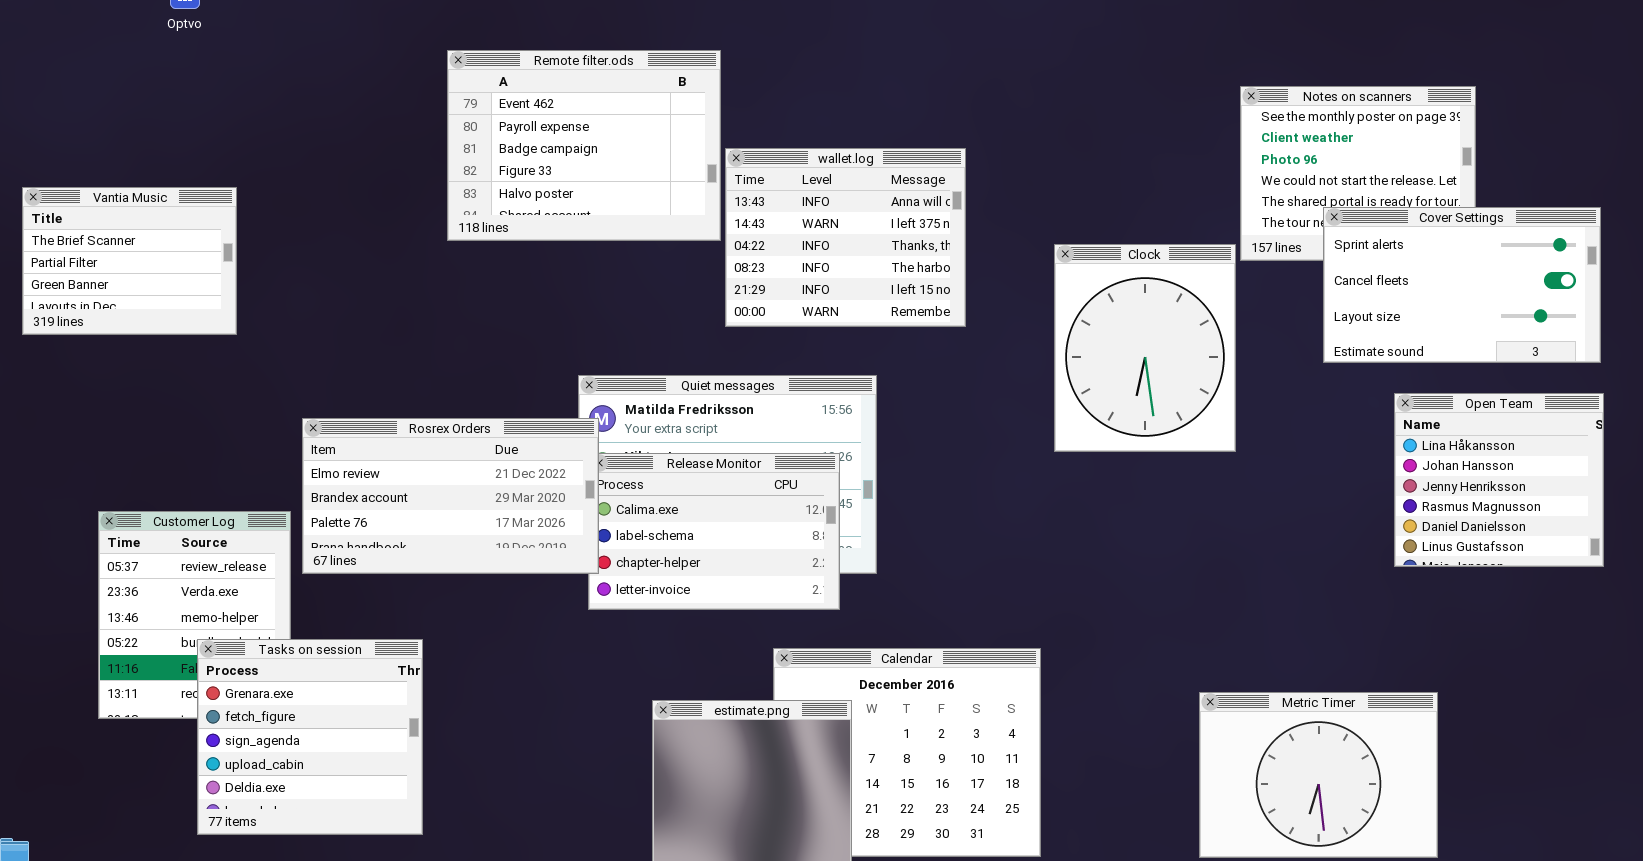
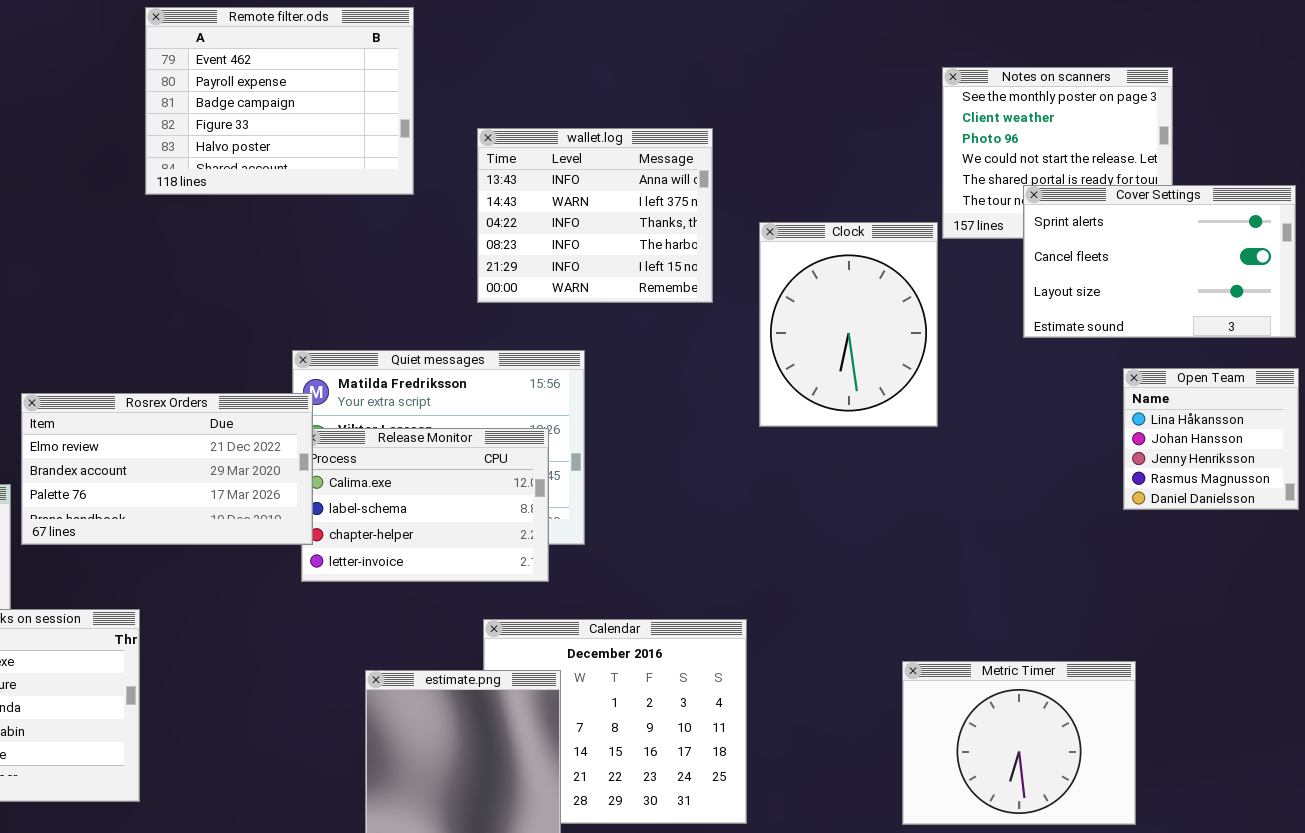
Remote filter.ods: [447,50,721,241] -> [145,7,414,195], moved
wallet.log: [725,148,966,327] -> [477,128,713,303], moved
Open Team: [1394,393,1604,567] -> [1123,368,1299,510], resized

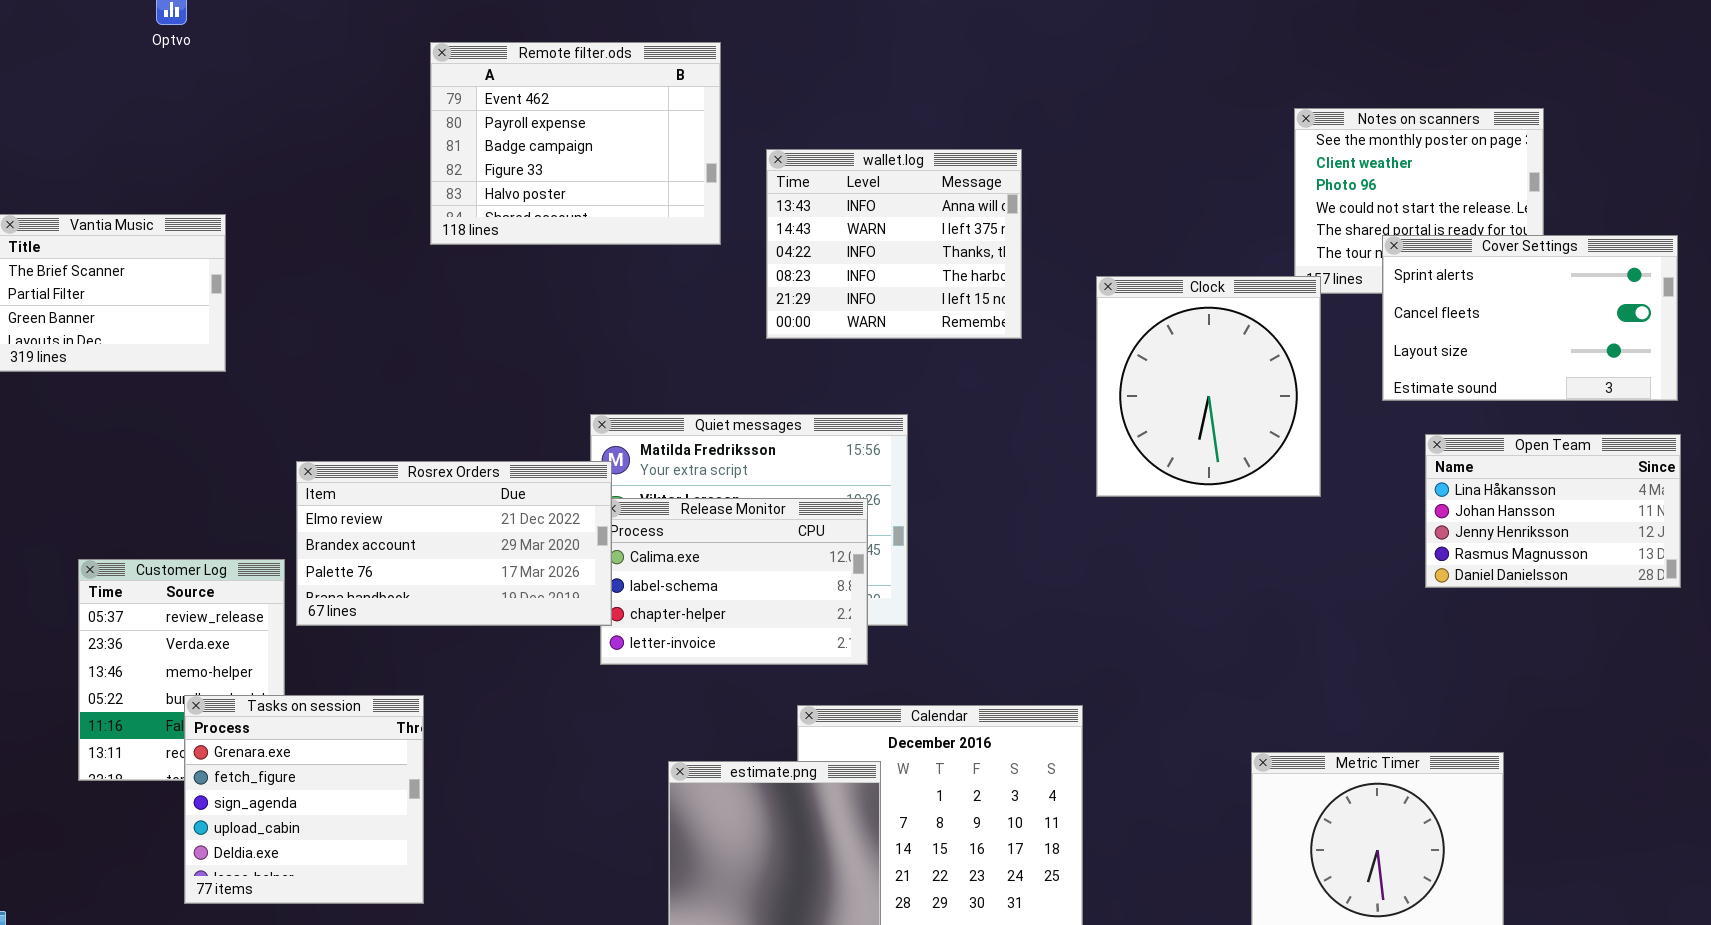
wallet.log: [477,128,713,303] -> [766,149,1022,339], moved
Clock: [759,222,938,427] -> [1096,276,1321,497], resized
Open Team: [1123,368,1299,510] -> [1425,434,1681,588], resized

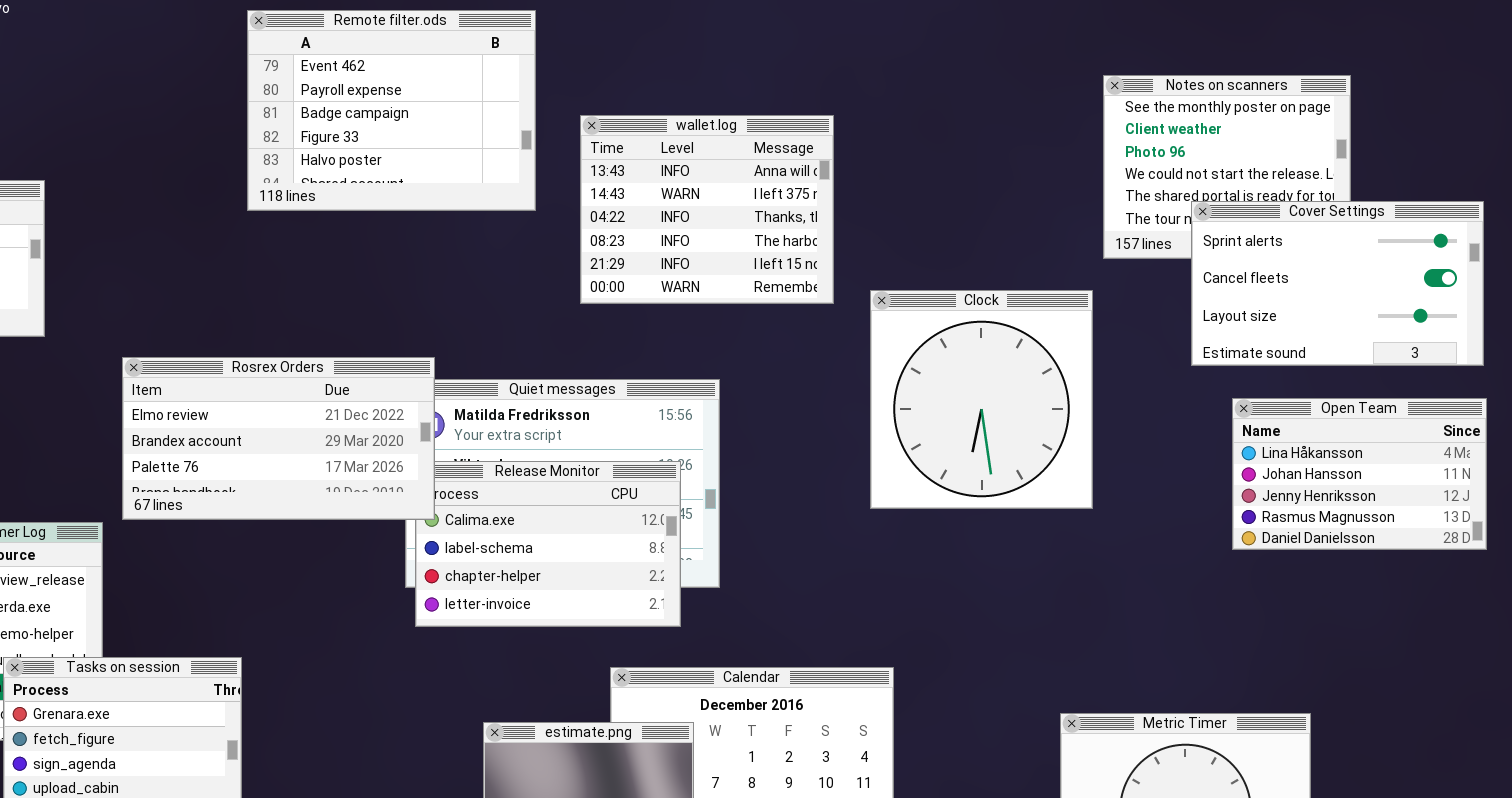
Clock: [1096,276,1321,497] -> [870,290,1093,509], moved
Rosrex Orders: [296,461,612,626] -> [122,357,435,520], moved

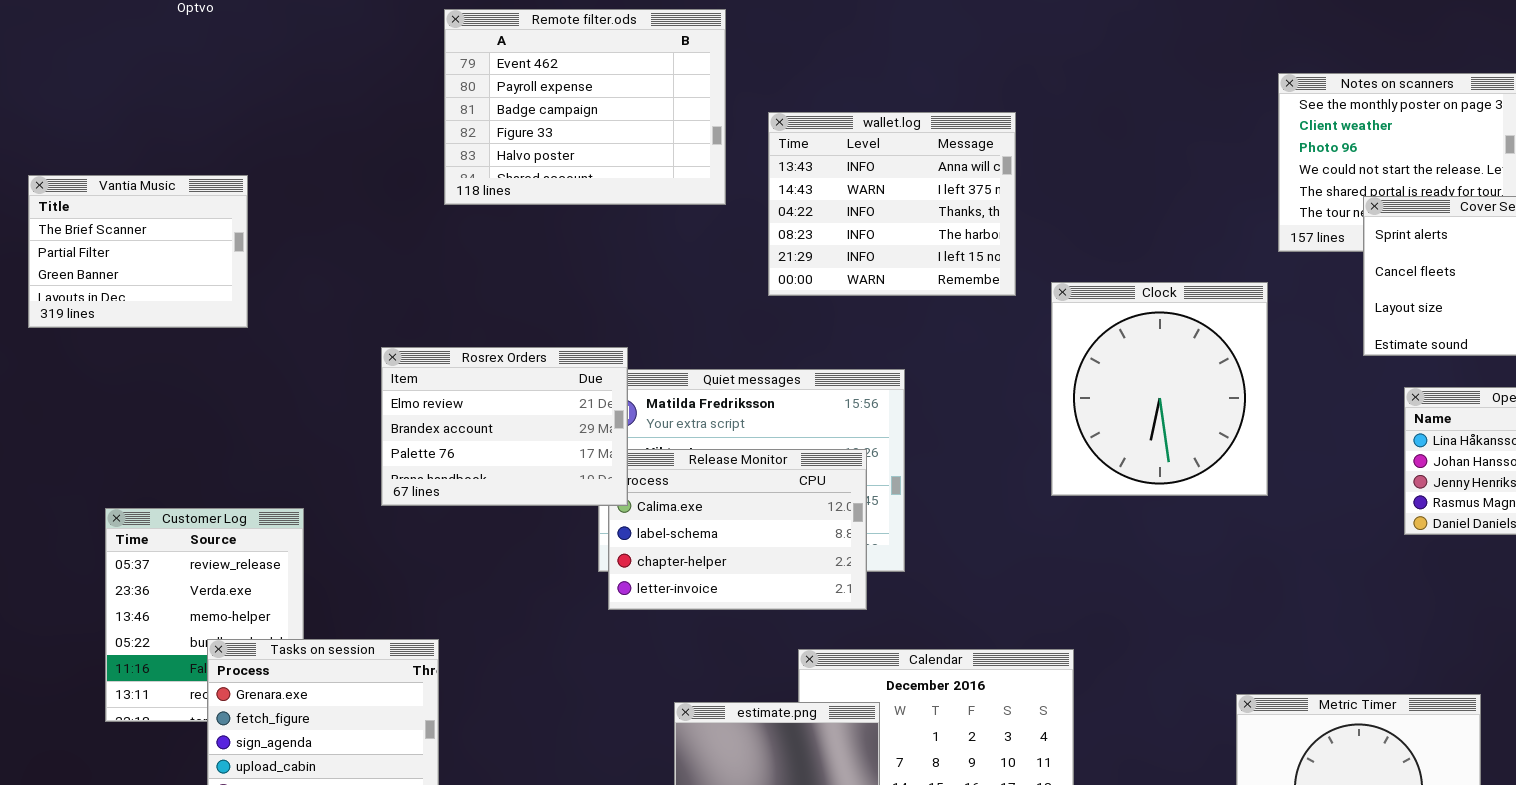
Rosrex Orders: [122,357,435,520] -> [381,347,628,506], resized

